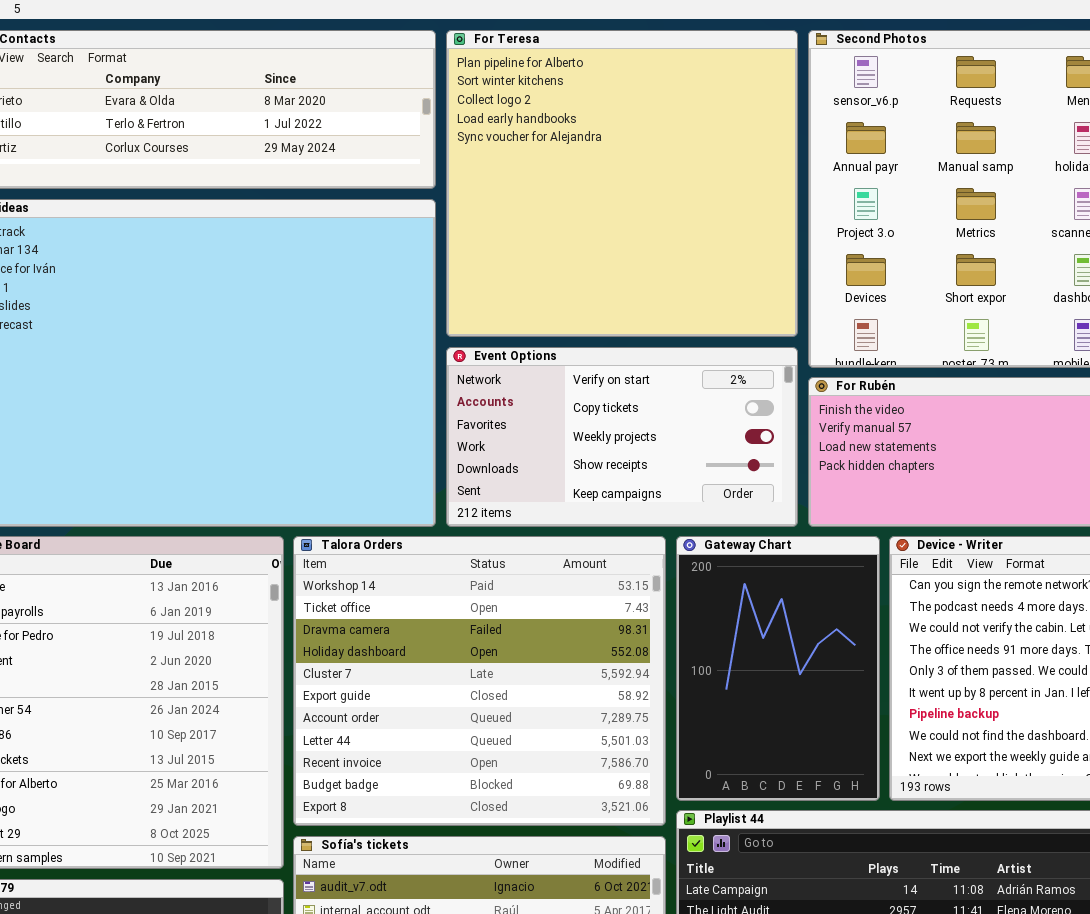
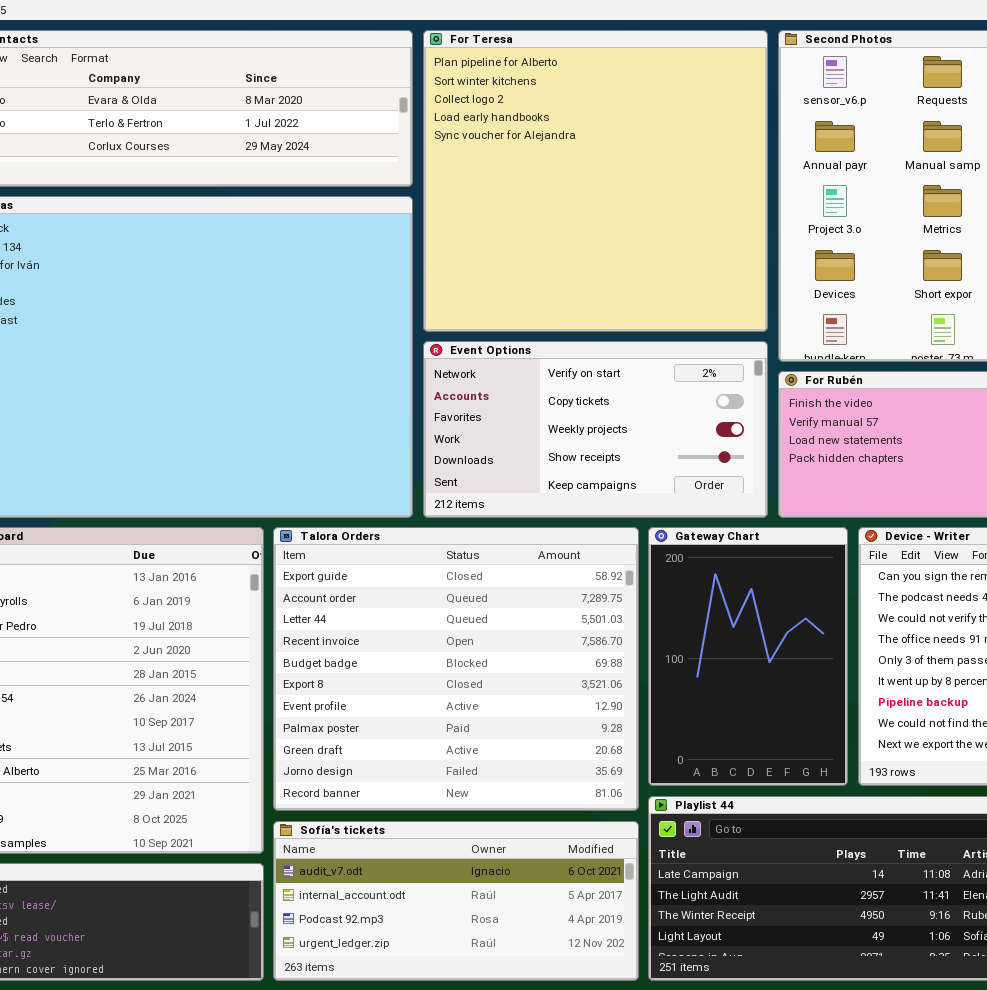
Talora Orders: [293,536,666,826] -> [273,527,639,811], scrolled down 5 rows

